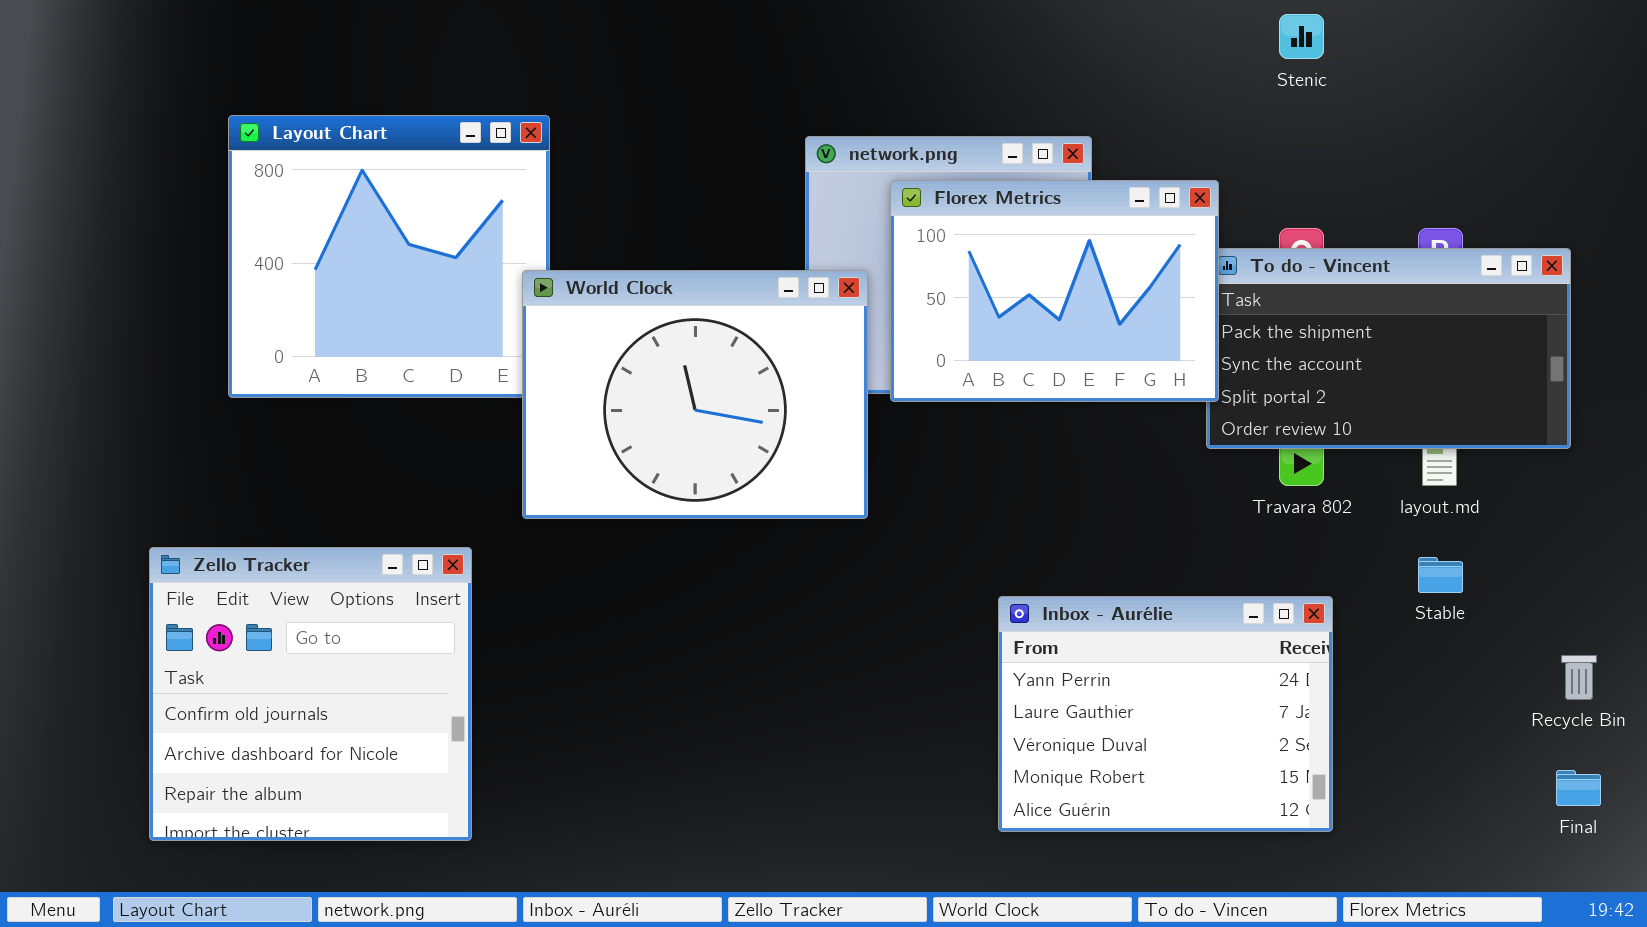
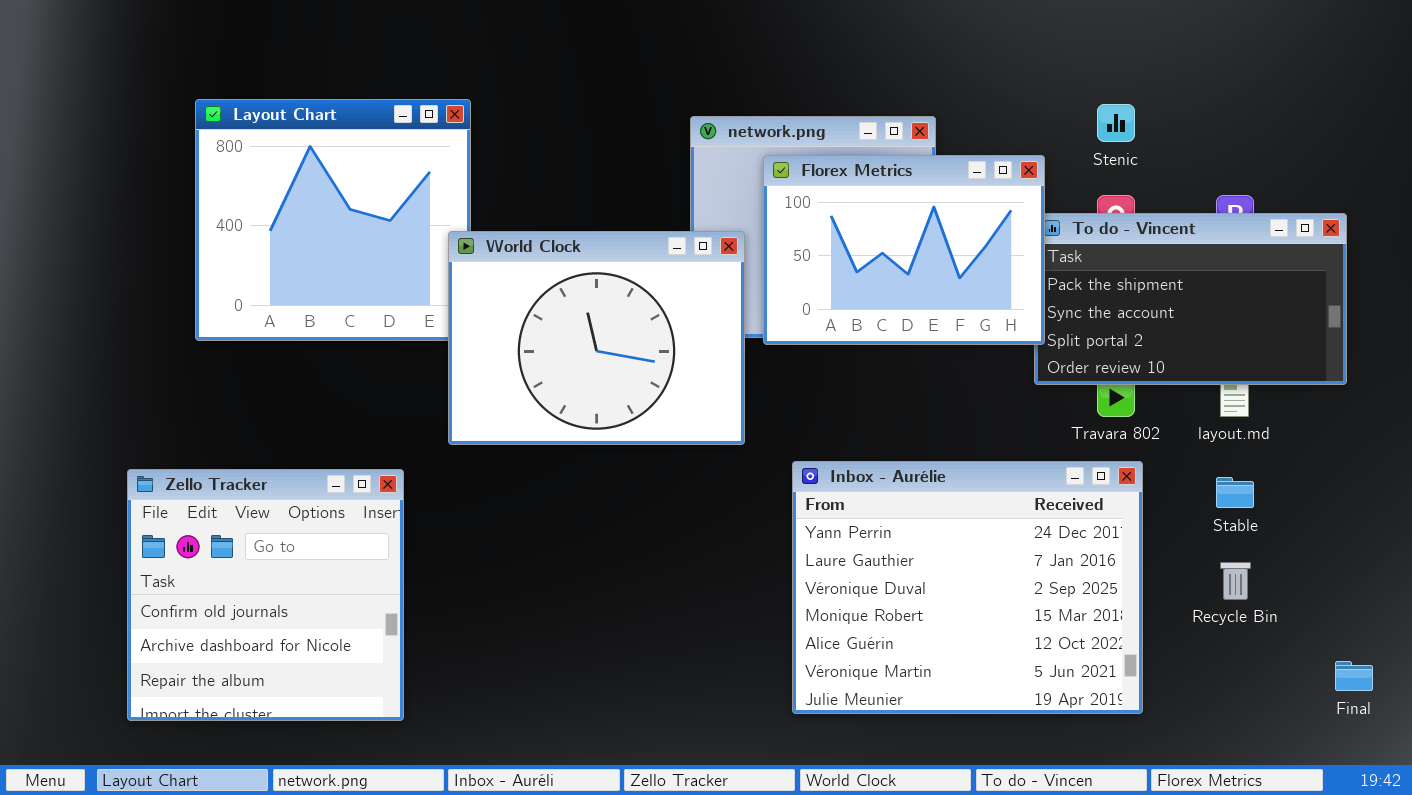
Stenic: [1279,14,1324,59] -> [1097,104,1135,142], moved
Inbox - Aurélie: [998,596,1333,832] -> [792,461,1143,714], resized
Recycle Bin: [1561,655,1597,700] -> [1220,562,1251,600], moved

